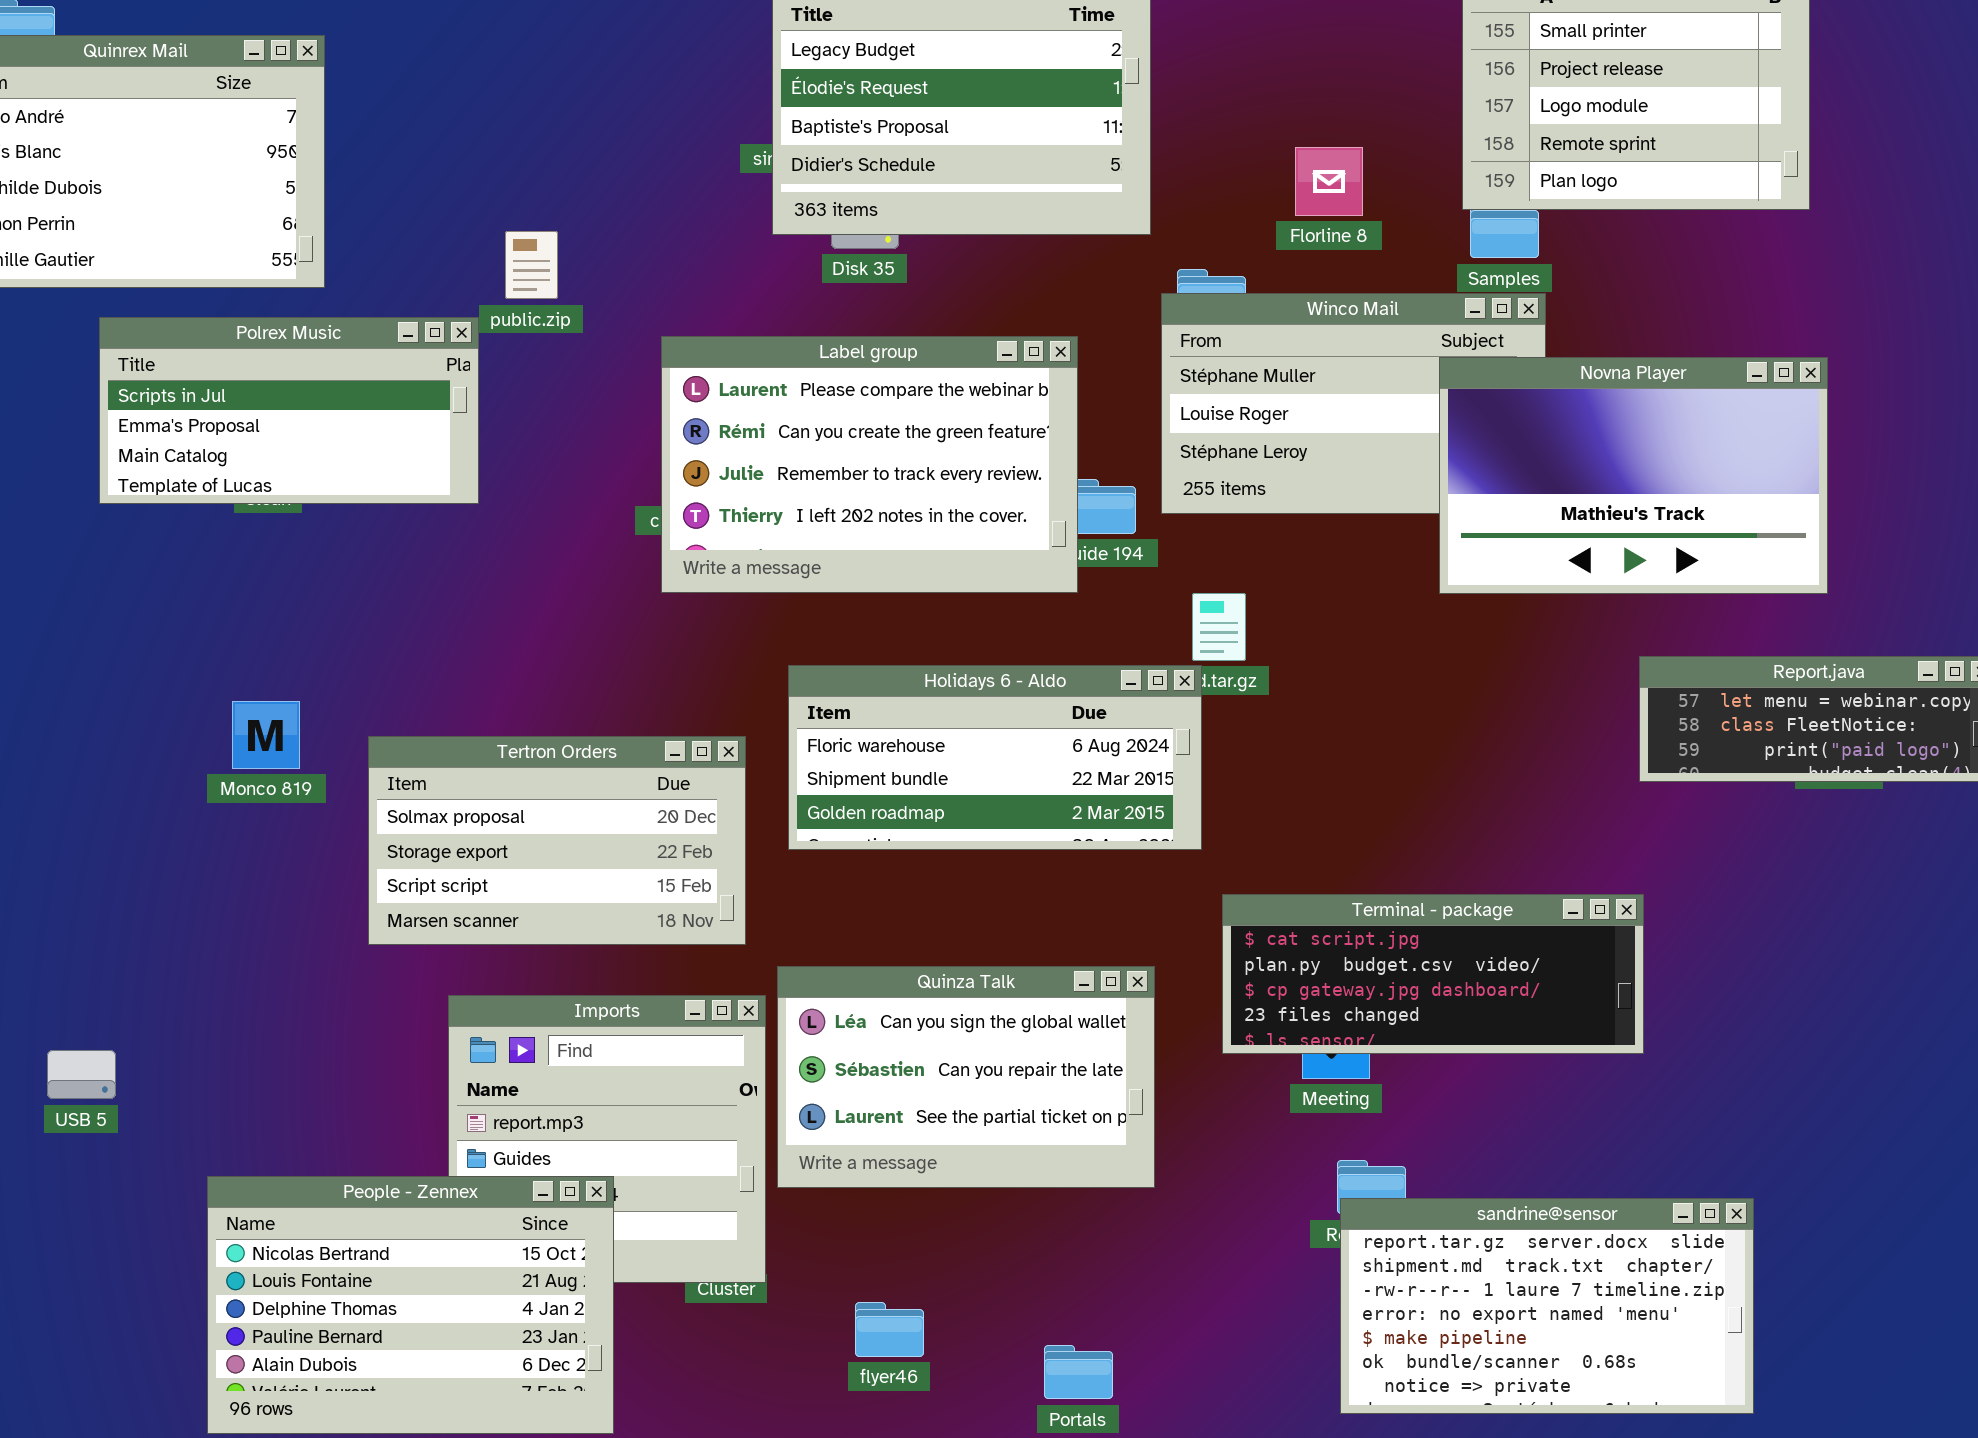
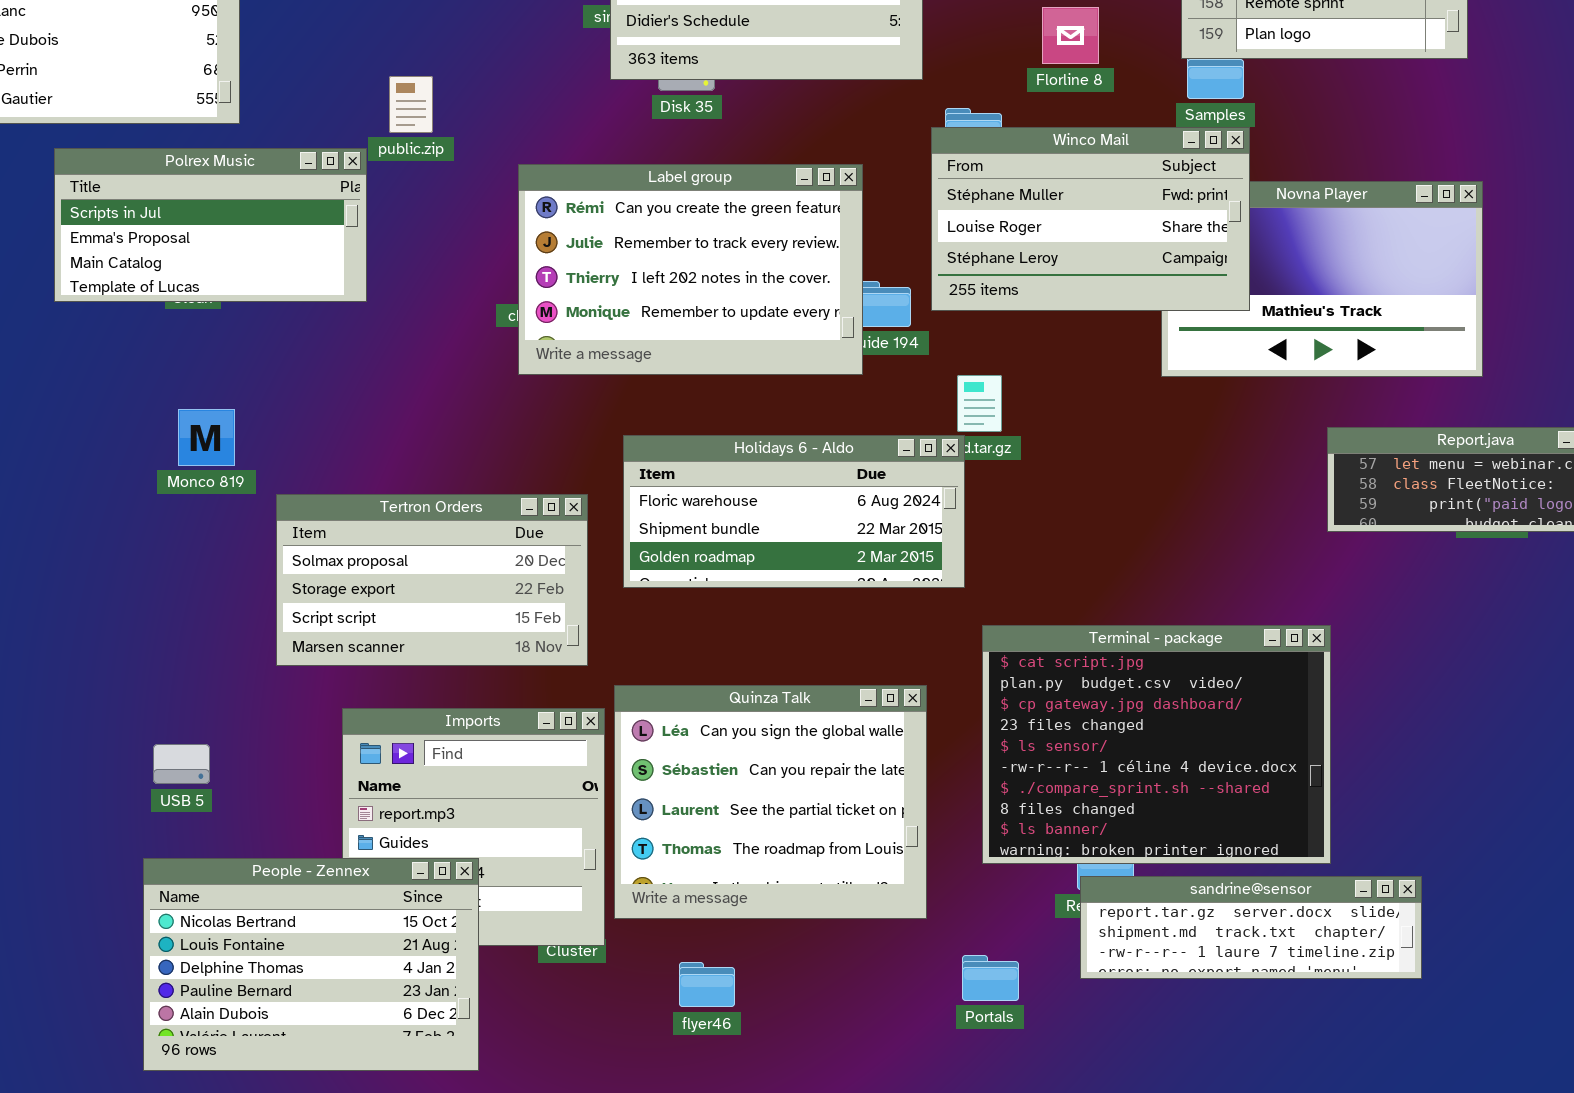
Winco Mail: [1161,293,1546,514] -> [931,127,1250,311], raised
Label group: [661,336,1078,593] -> [518,164,863,375], scrolled down 1 row
Monco 819: [232,701,300,769] -> [178,409,235,466], moved
Terminal - package: [1222,894,1644,1054] -> [982,625,1331,864], resized
Quinza Talk: [777,966,1155,1188] -> [614,685,927,919], resized
USB 5: [47,1050,116,1099] -> [153,744,210,784], moved
sandrine@sensor: [1340,1198,1754,1414] -> [1080,876,1422,979], resized
Portals: [1044,1345,1113,1399] -> [962,955,1019,1001], moved

